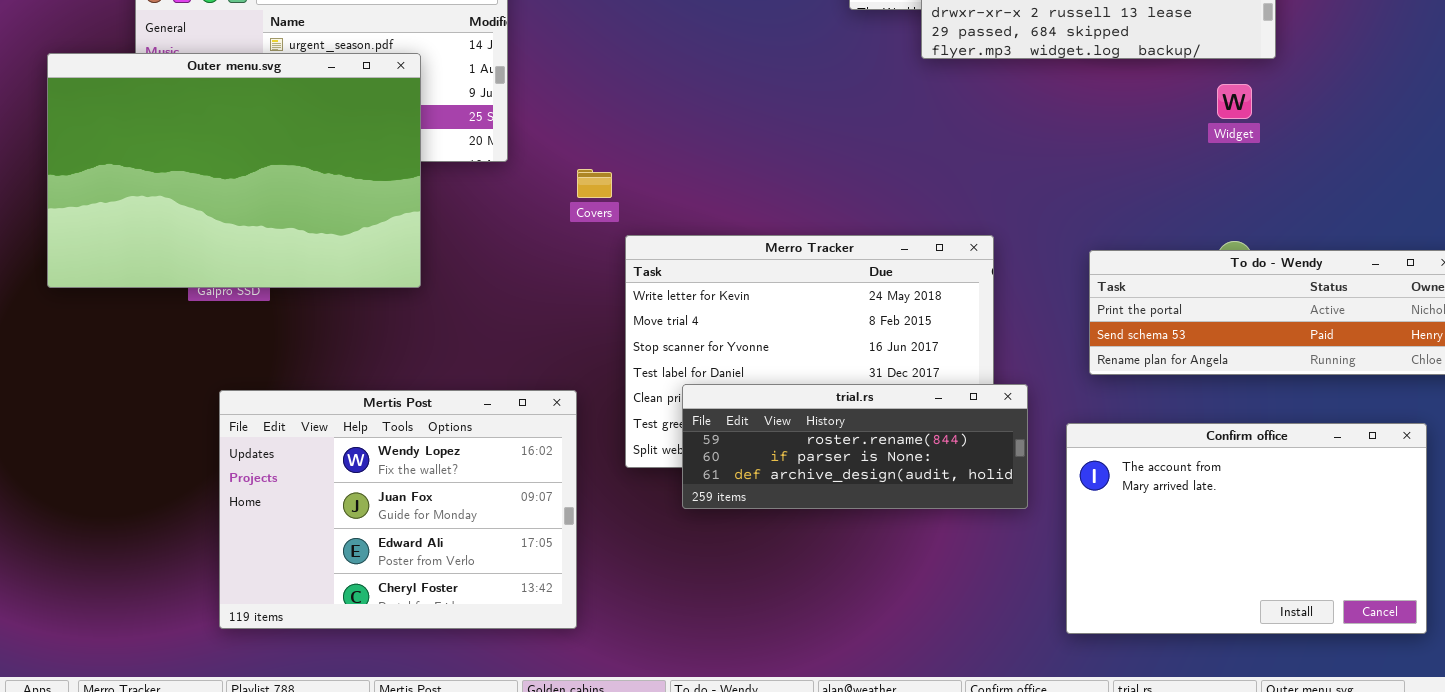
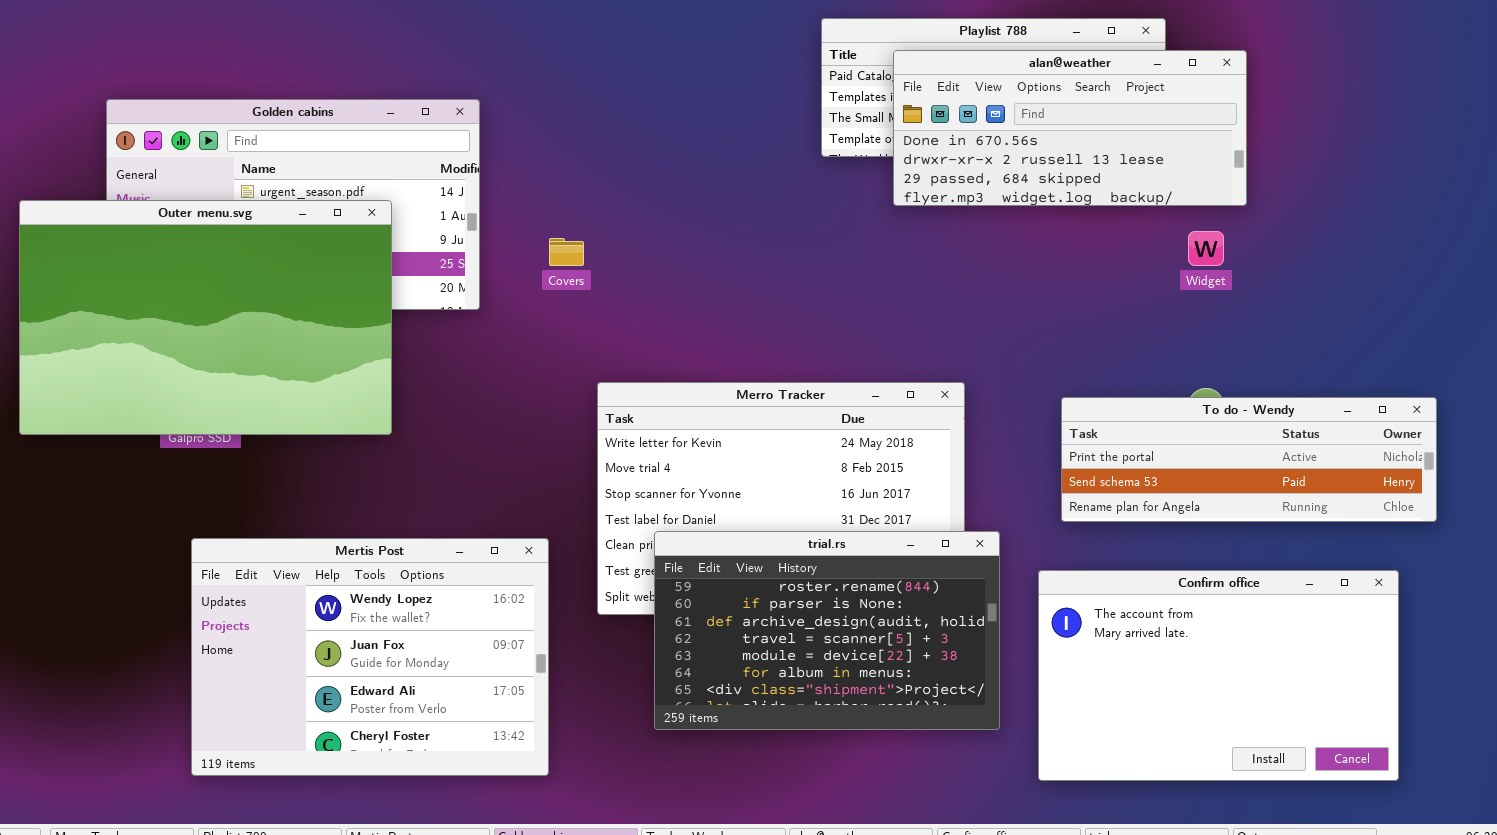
Covers: [577,169,612,198] -> [549,238,584,266], moved
trial.rs: [682,384,1028,509] -> [654,531,1000,730], resized

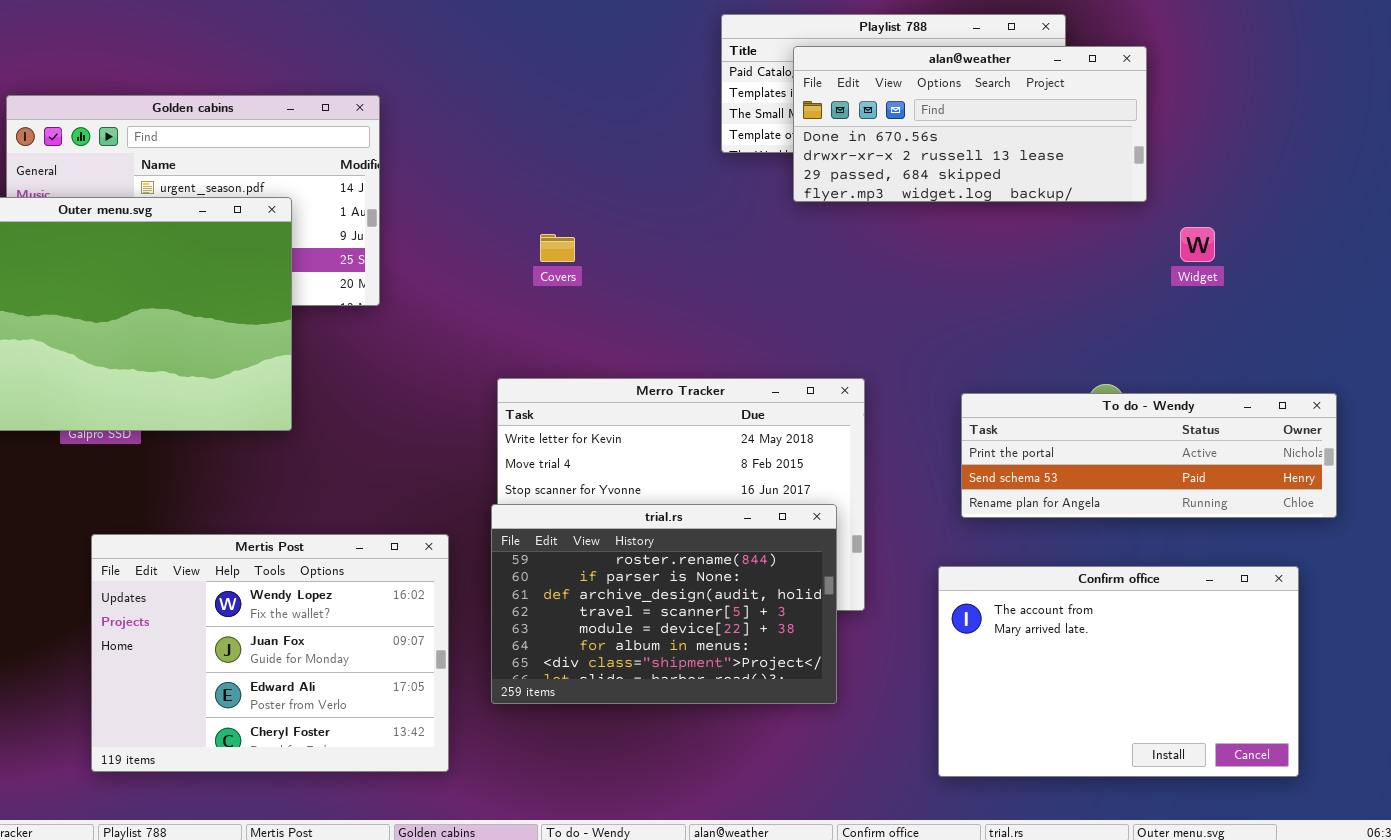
Widget: [1188,231,1224,266] -> [1180,227,1215,262], moved
Covers: [549,238,584,266] -> [540,234,575,262], moved
trial.rs: [654,531,1000,730] -> [491,504,837,704], moved

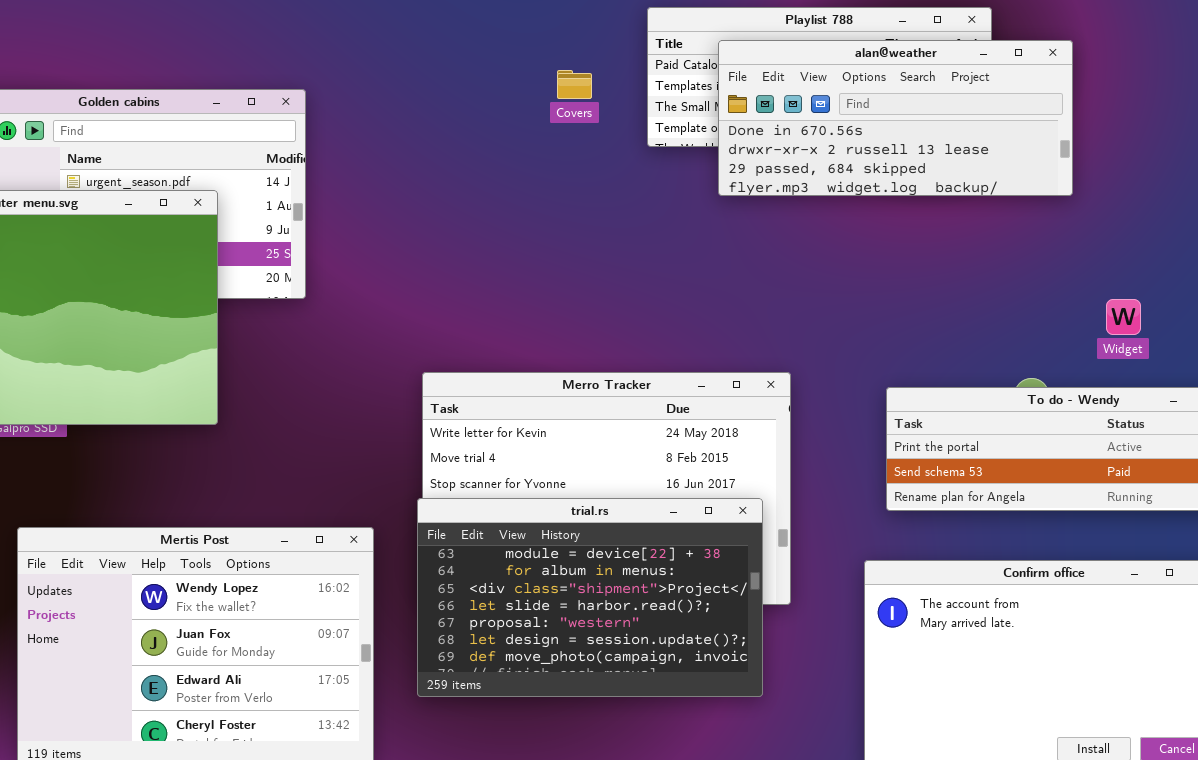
Widget: [1180,227,1215,262] -> [1106,299,1141,335], moved
Covers: [540,234,575,262] -> [557,70,592,99], moved
trial.rs: [491,504,837,704] -> [417,498,763,697], scrolled down 4 rows

